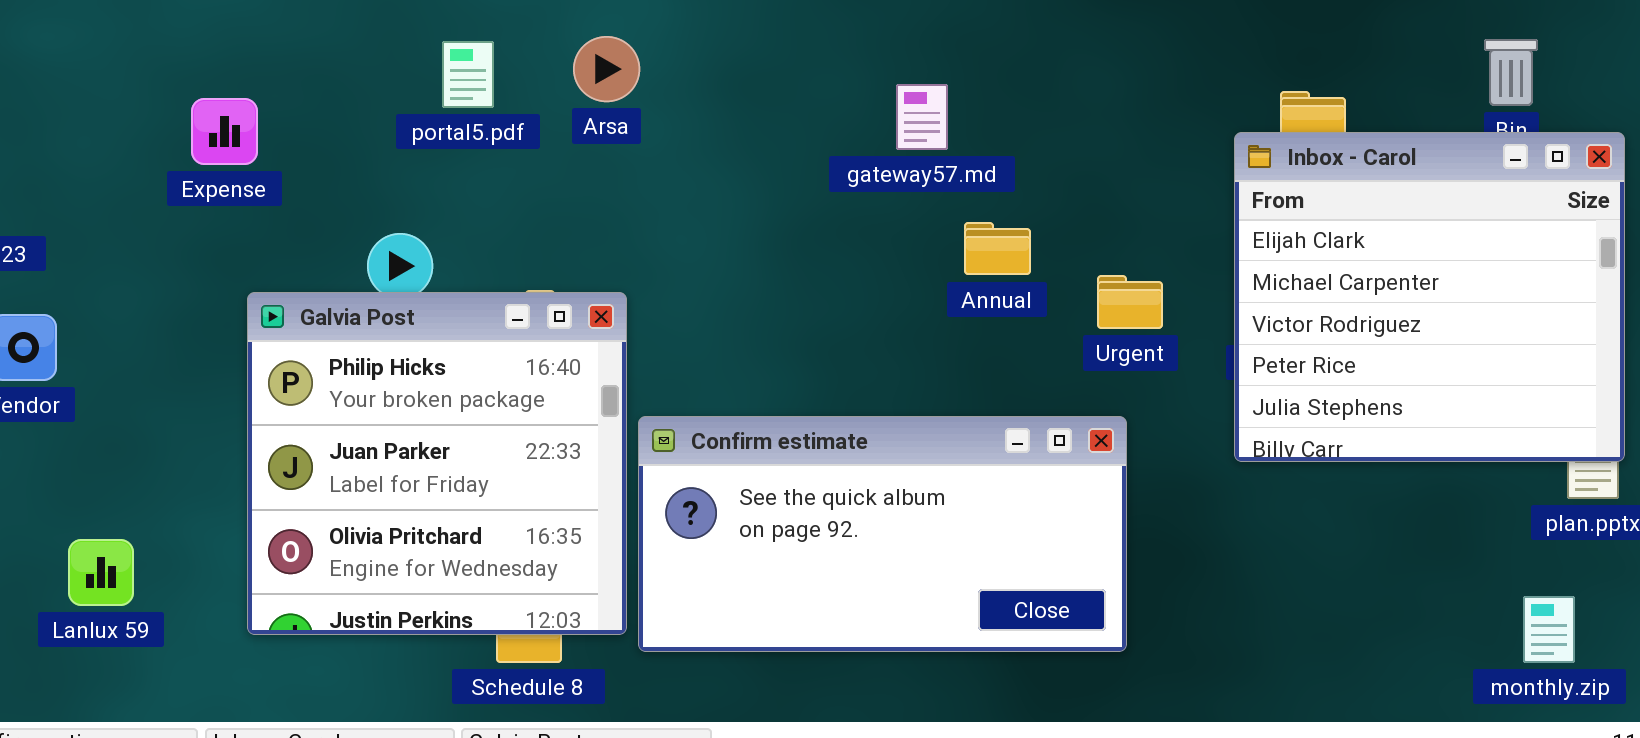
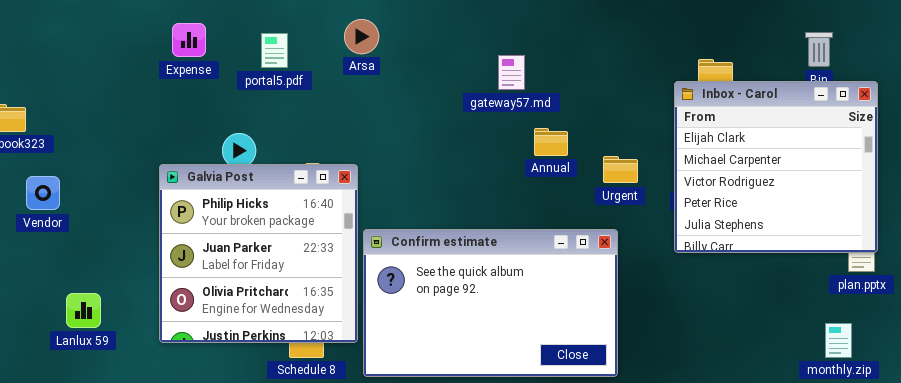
Arsa: [573,36,640,102] -> [344,19,379,54], moved
Expense: [191,98,258,165] -> [172,23,206,57], moved
Confirm estimate: [638,416,1127,652] -> [363,229,618,377], resized

